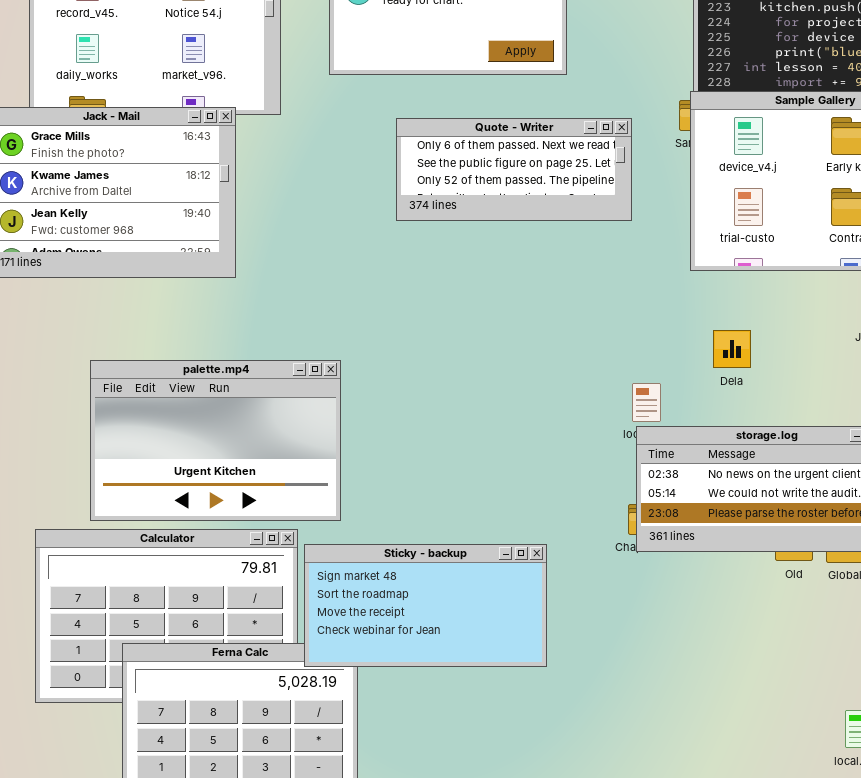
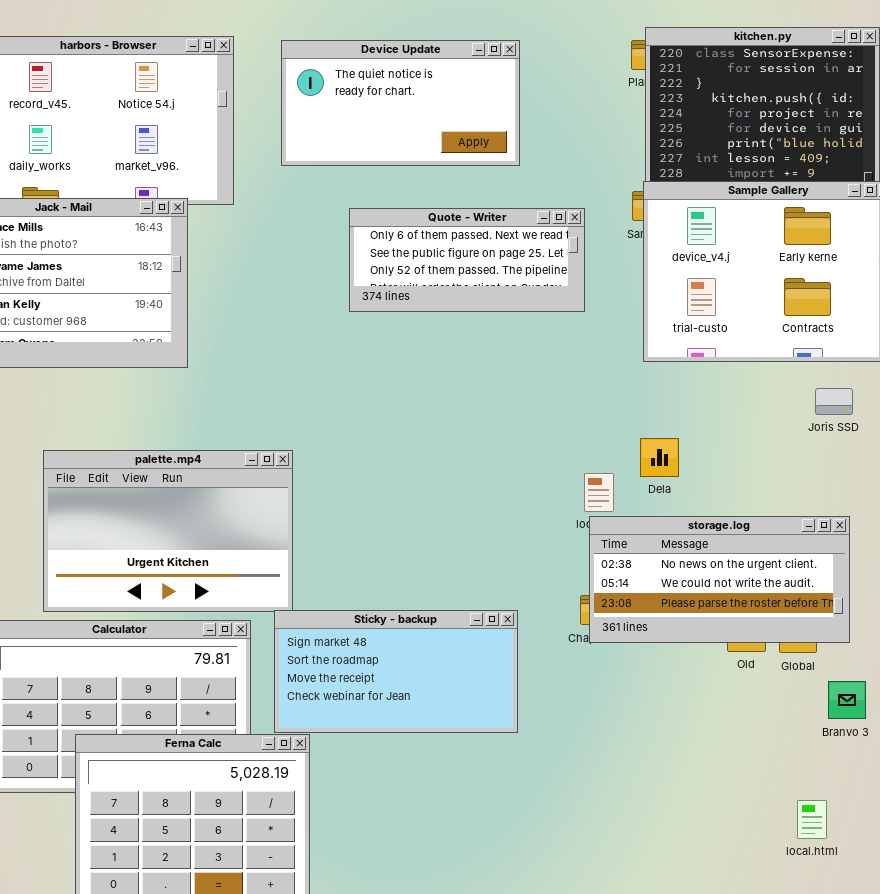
Dela: [713,330,751,368] -> [640,438,679,477], moved
Sticky - backup: [304,544,547,667] -> [274,610,518,733], moved

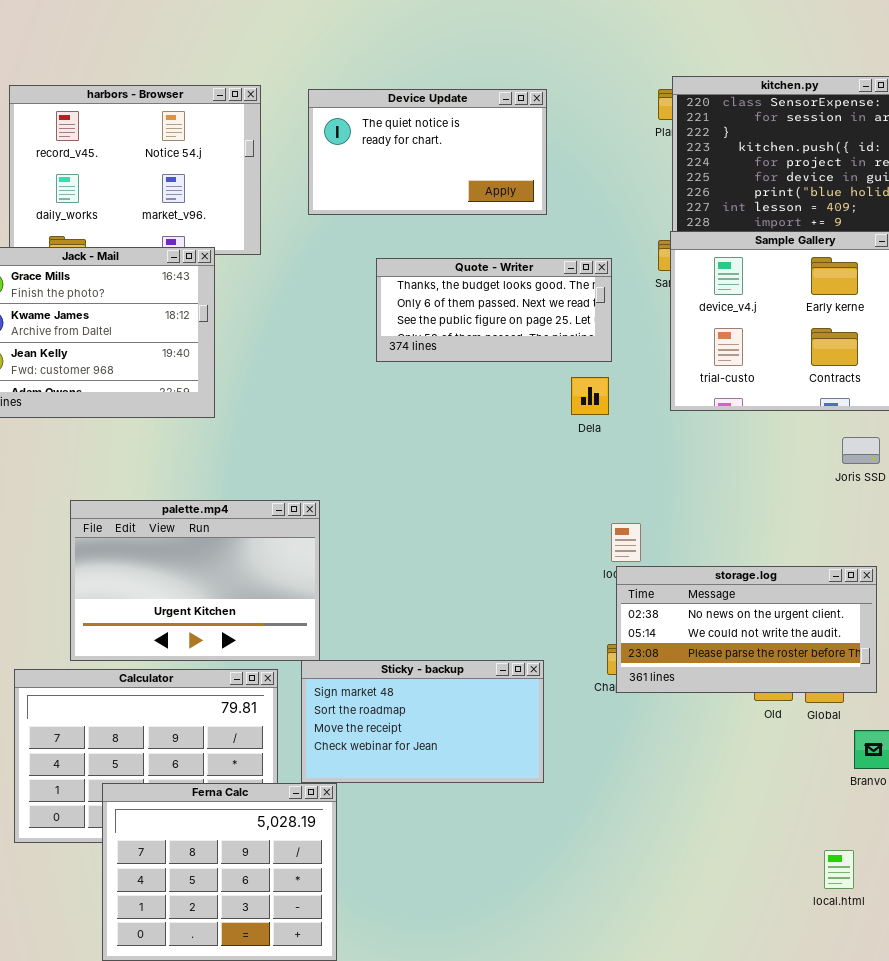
Quote - Writer: [349,208,585,312] -> [376,258,612,362], scrolled up 1 row
Dela: [640,438,679,477] -> [571,377,609,415], moved

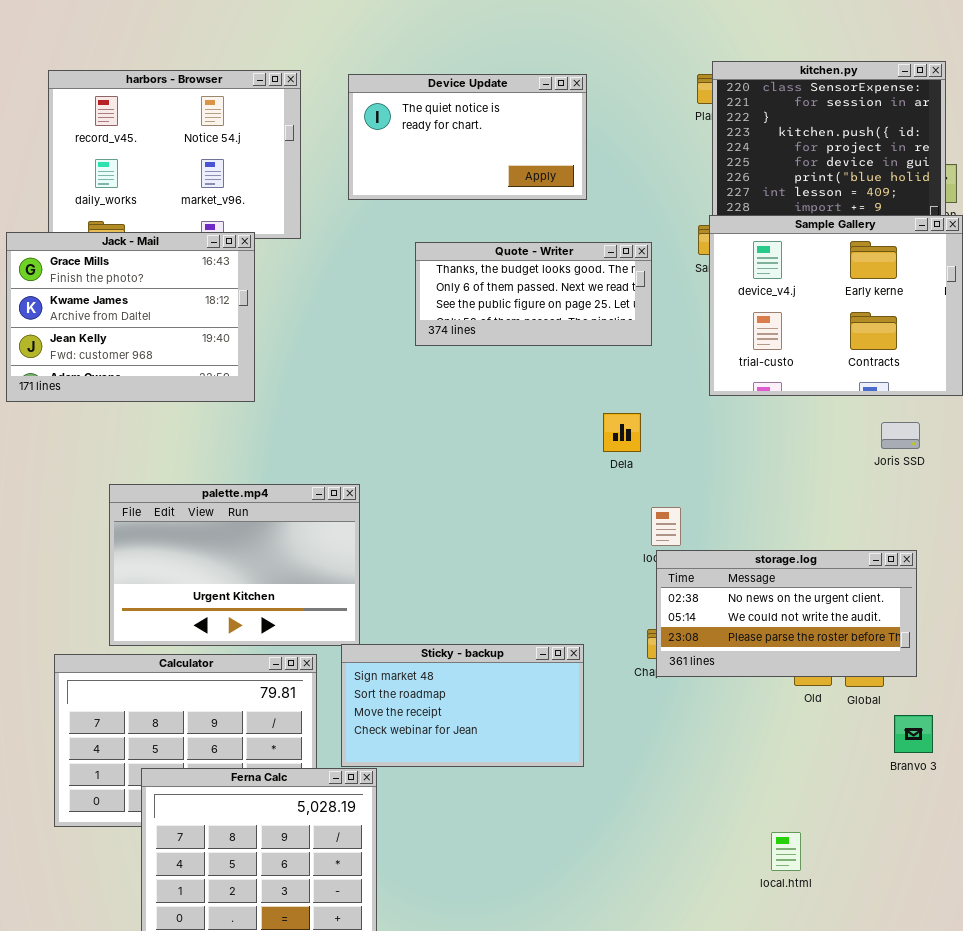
Dela: [571,377,609,415] -> [603,413,641,452], moved
local.html: [824,850,854,889] -> [771,832,801,871], moved

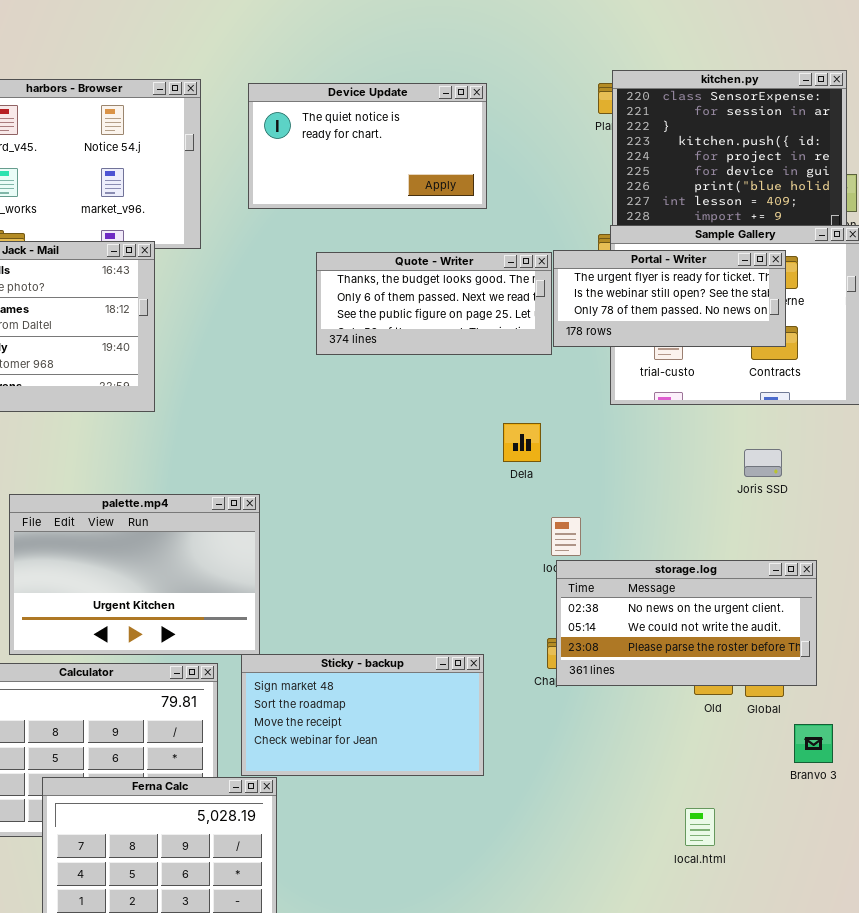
Portal - Writer: none -> [553,250,786,347], opened
Joris SSD: [881,422,920,449] -> [744,449,782,477], moved
local.html: [771,832,801,871] -> [685,808,715,846], moved

